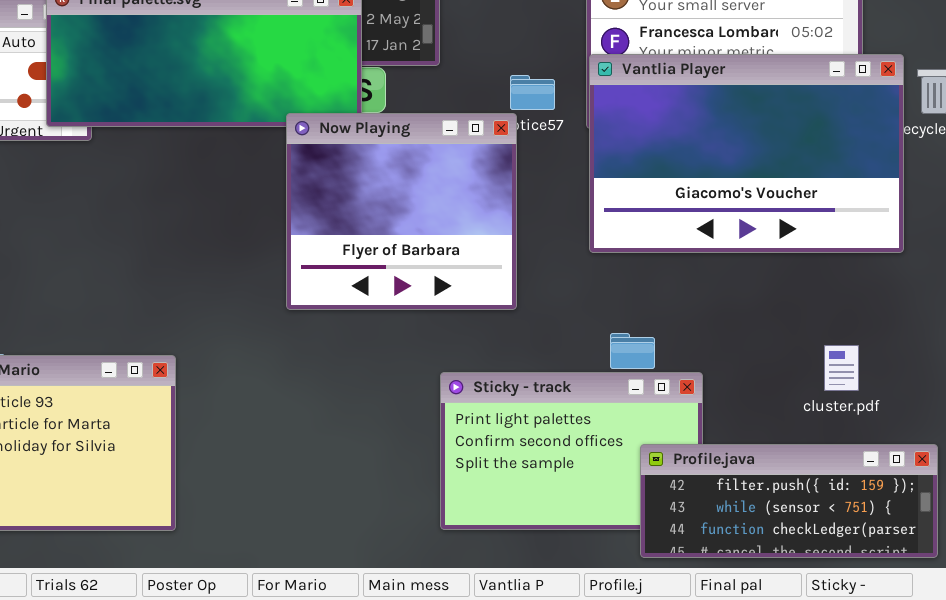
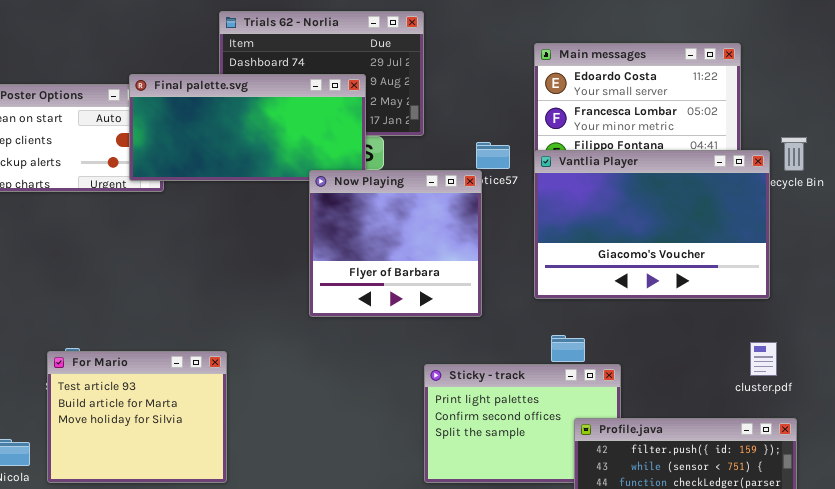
Vantlia Player: [589,54,904,253] -> [534,150,770,299], moved
cluster.pdf: [824,345,859,391] -> [750,342,777,376], moved

